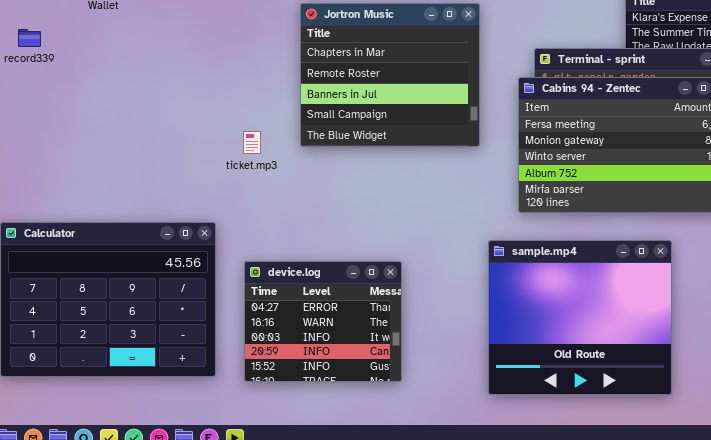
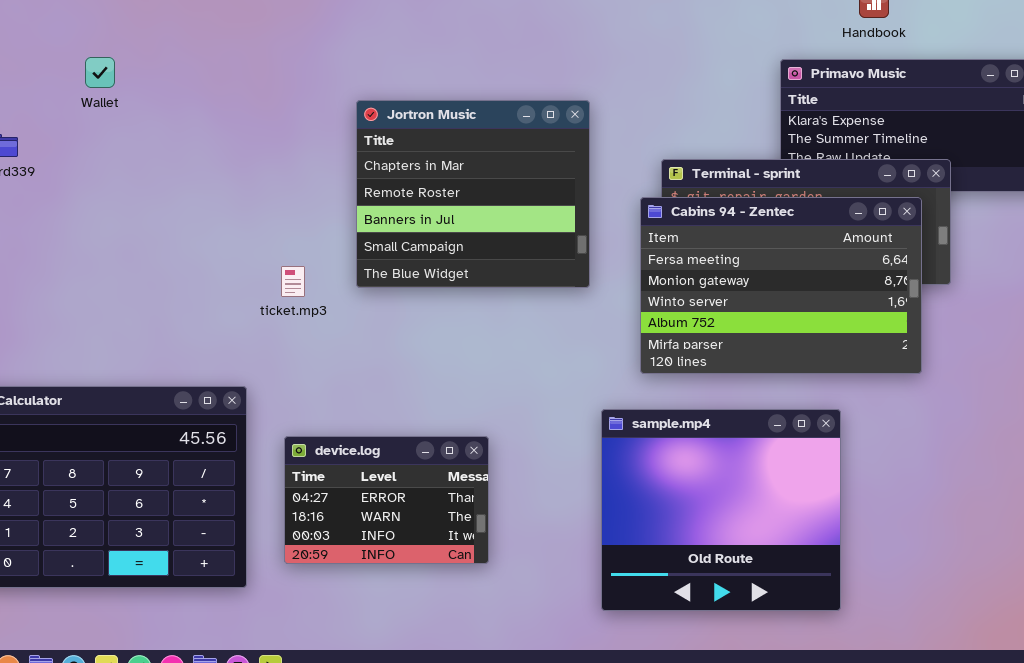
device.log: [244,261,402,382] -> [284,436,489,564], resized

